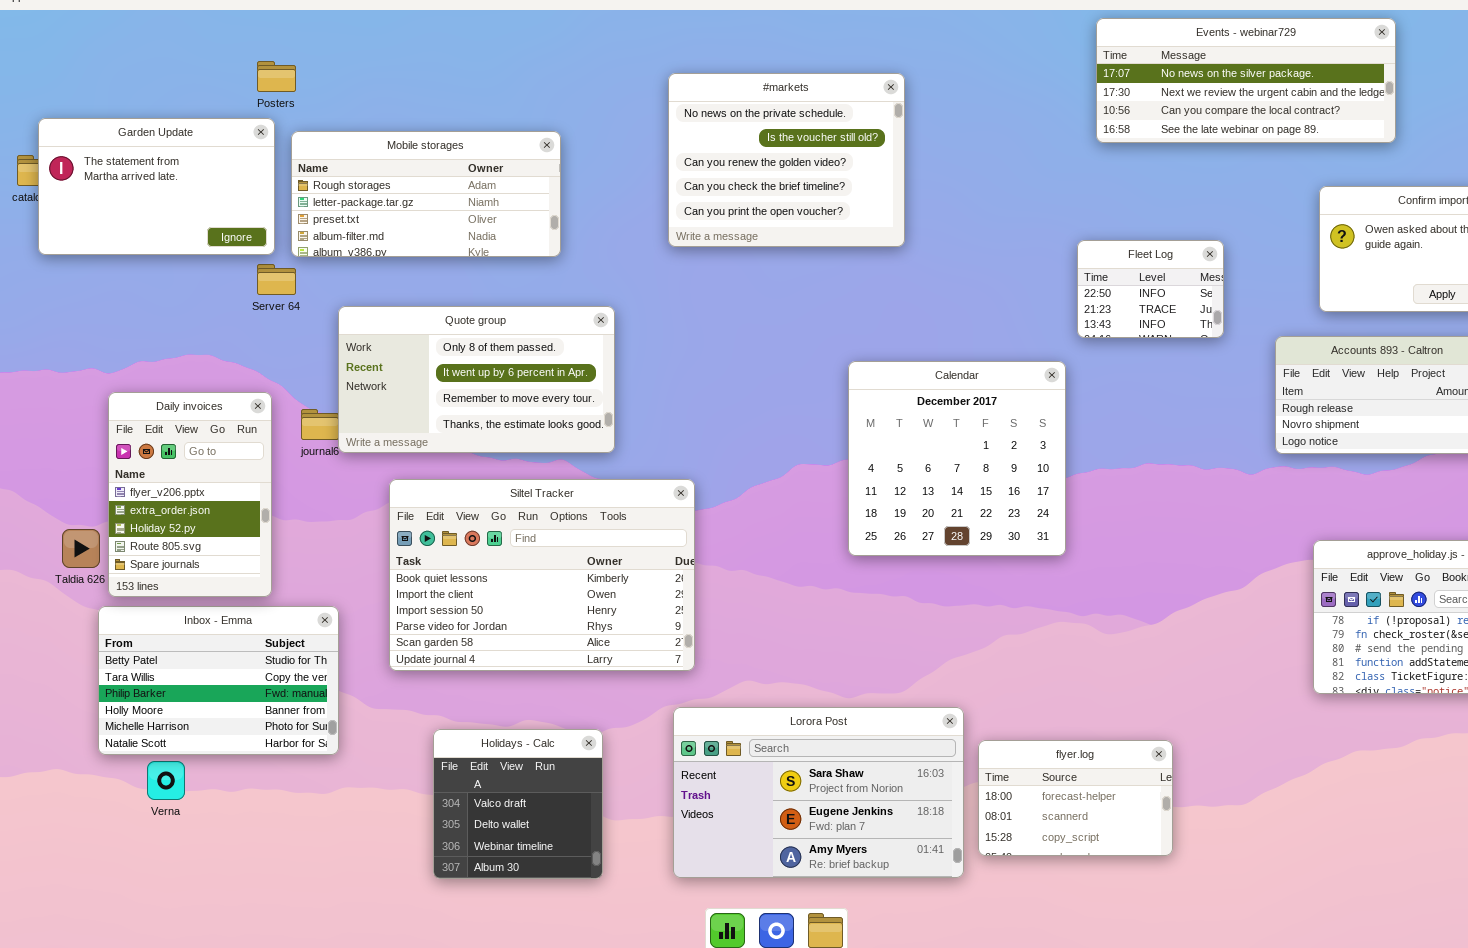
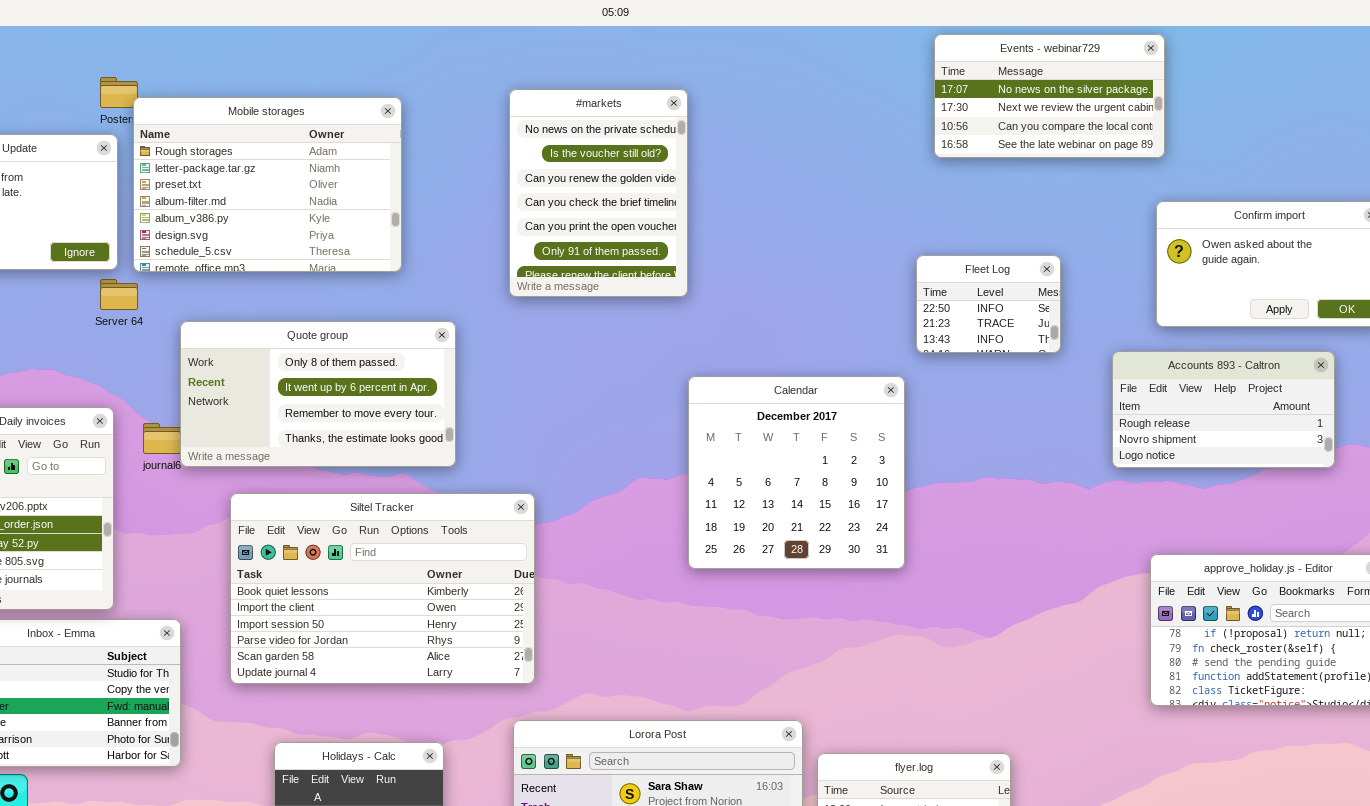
Events - webinar729: [1096,18,1396,143] -> [934,34,1165,158], resized
#markets: [668,73,905,247] -> [509,89,688,297], resized
Mobile storages: [291,131,561,257] -> [133,97,402,272], resized

